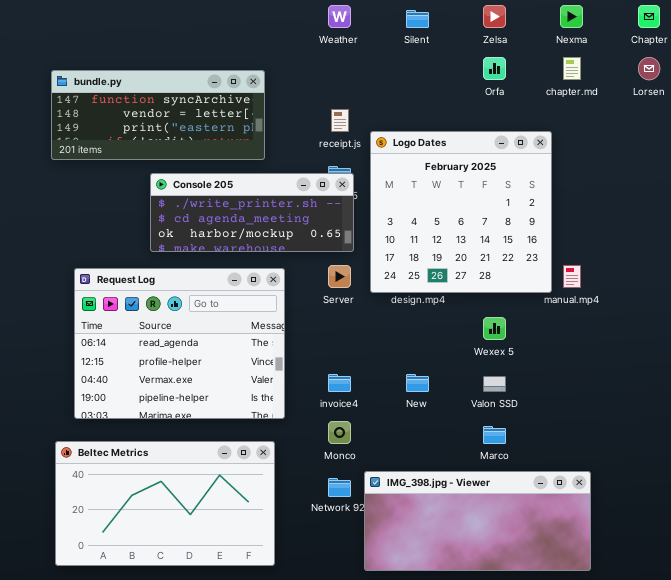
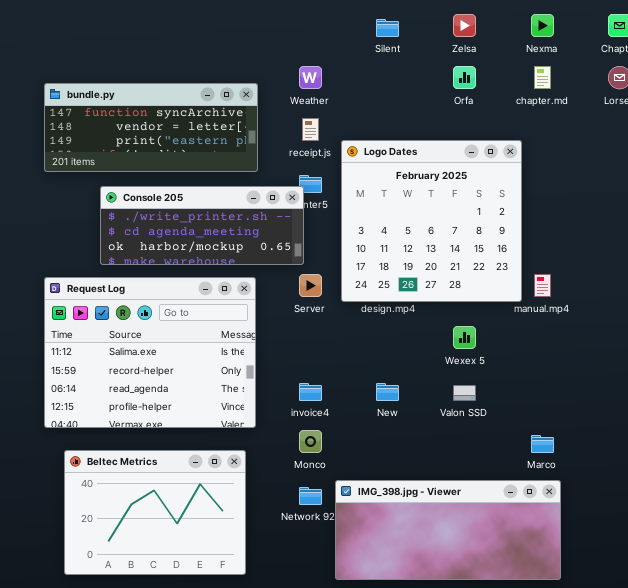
Weather: [328,5,351,28] -> [299,66,322,89], moved
bundle.py: [51,70,265,160] -> [44,83,258,172], moved
Console 205: [150,173,354,252] -> [100,186,304,265], moved
Request Log: [74,268,285,419] -> [44,277,256,428], scrolled up 2 rows
Marco: [483,426,506,444] -> [531,435,554,453], moved
Beltec Metrics: [55,441,275,566] -> [64,450,246,575], resized

